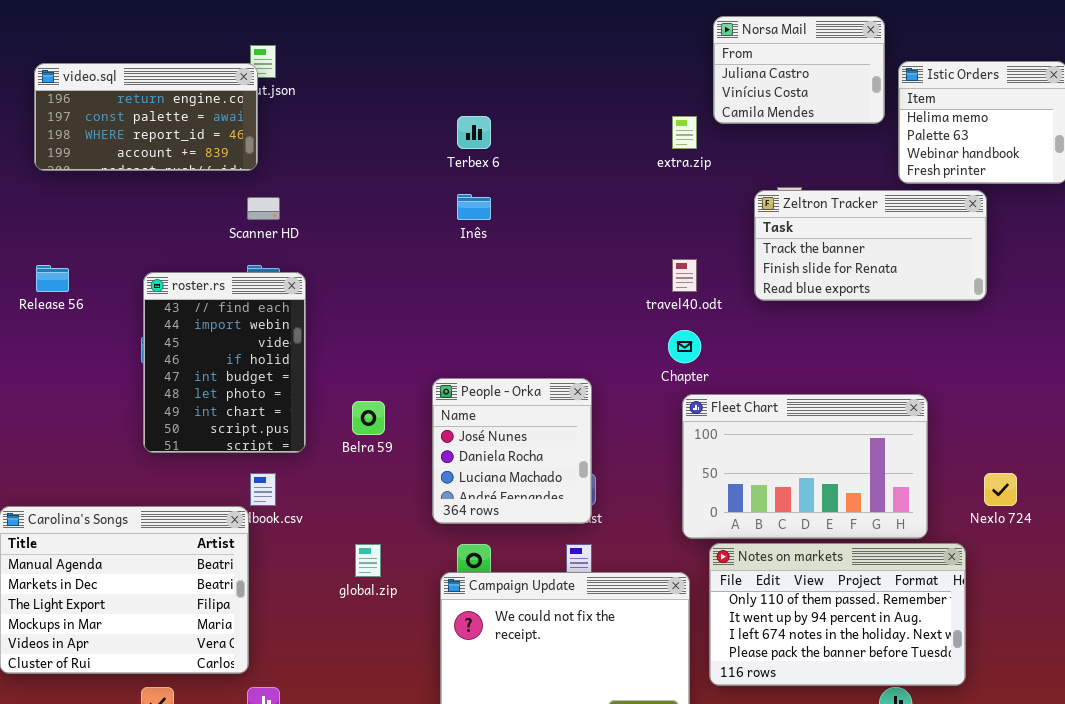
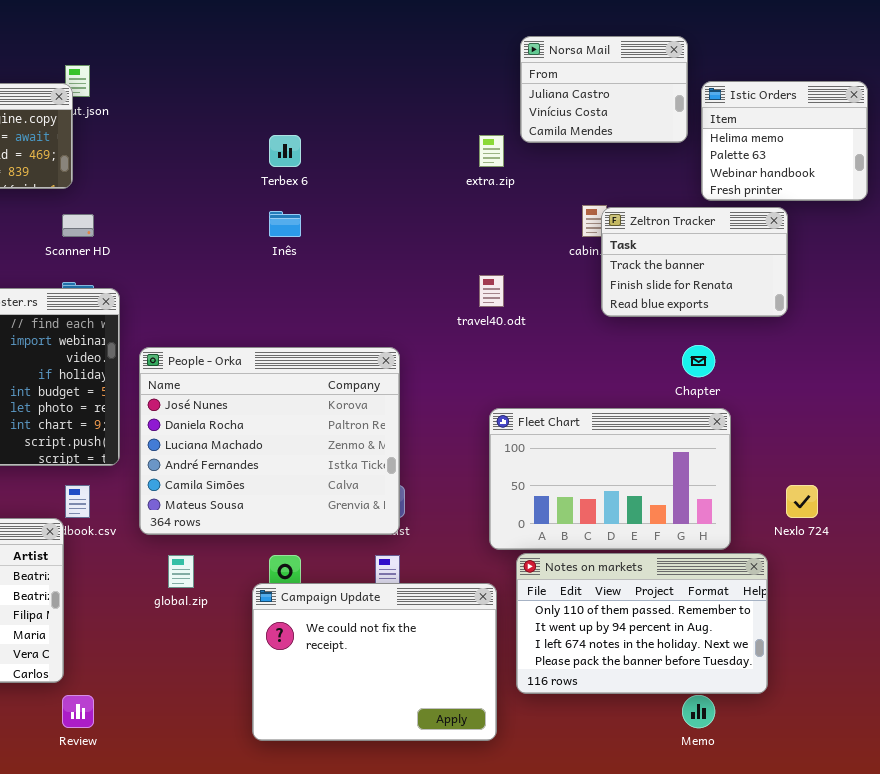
Zeltron Tracker: [754,190,987,301] -> [601,207,788,317], resized
Chapter: [668,330,701,363] -> [682,345,715,377], moved
People - Orka: [432,378,592,524] -> [139,347,400,535], resized

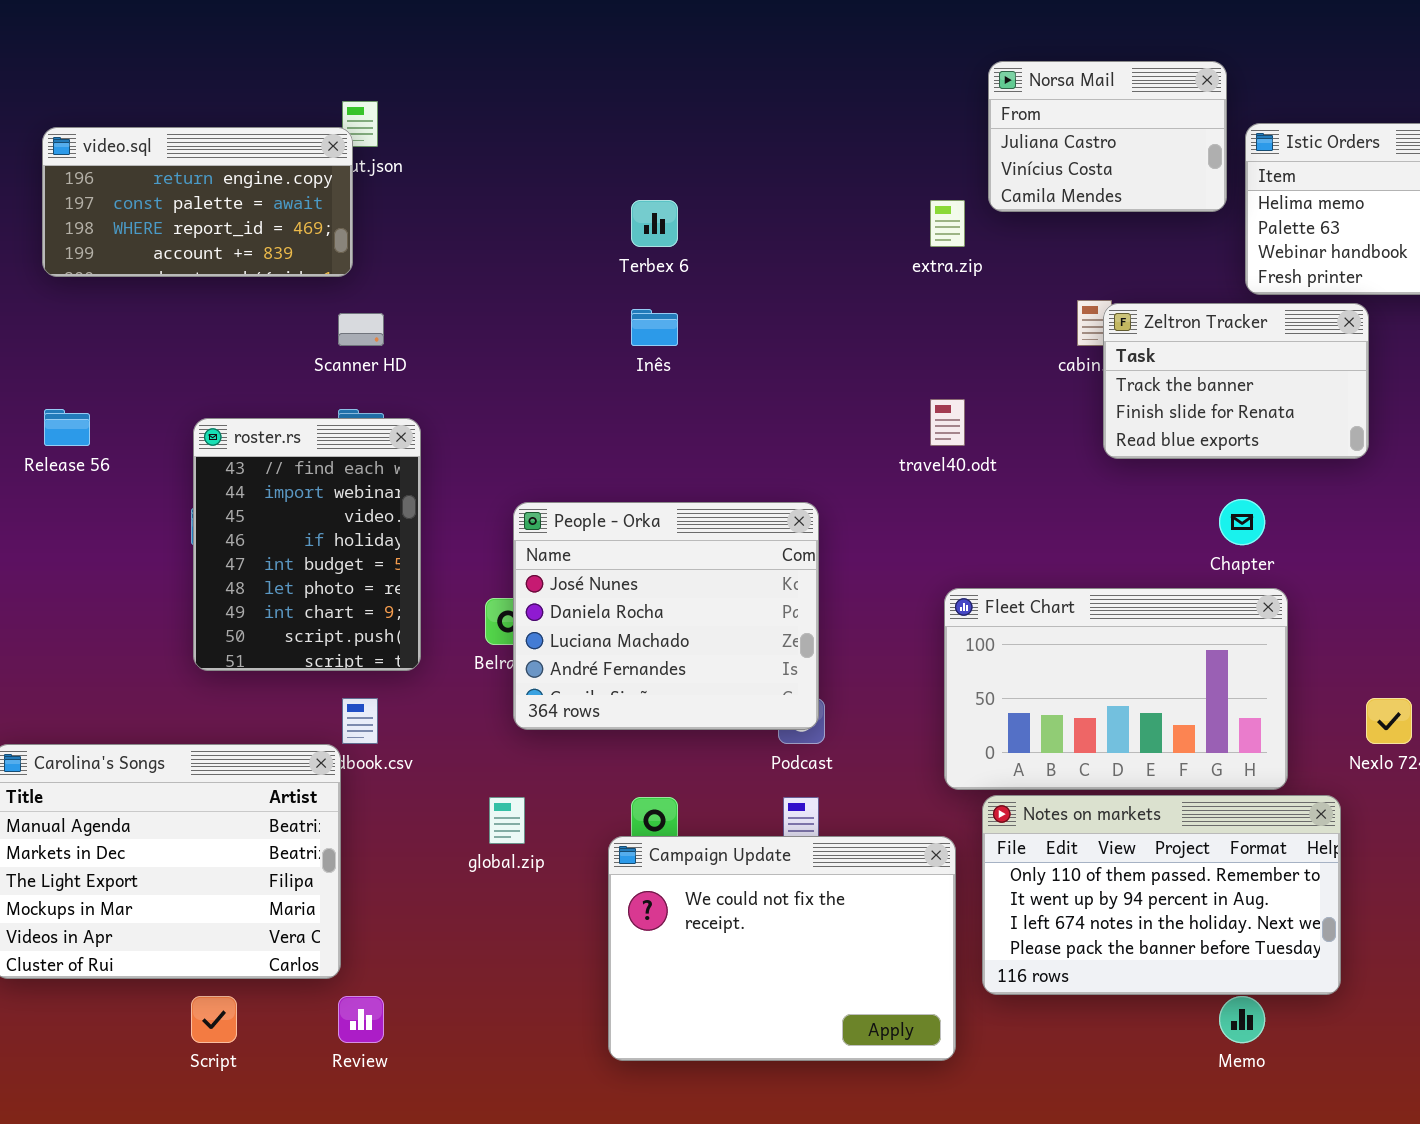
People - Orka: [139,347,400,535] -> [513,502,819,730], resized

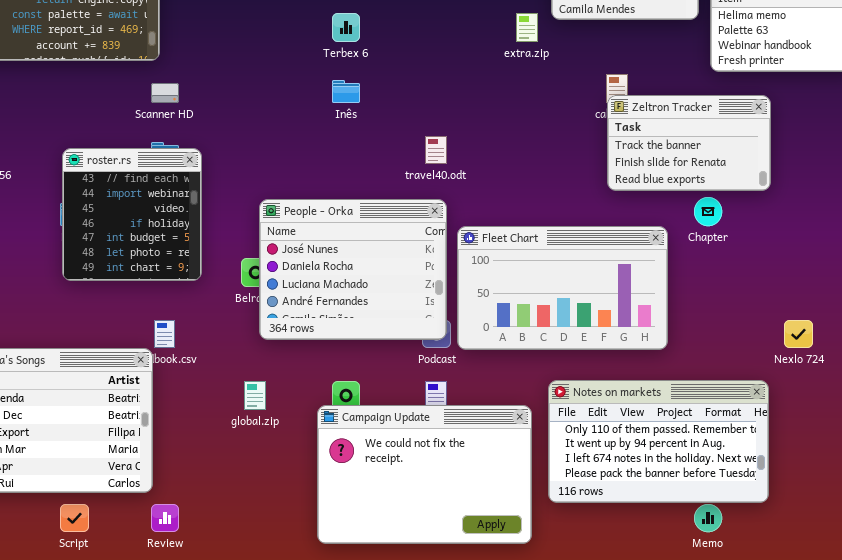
Zeltron Tracker: [1103,303,1369,459] -> [607,95,771,191], moved
travel40.odt: [930,399,965,446] -> [425,136,447,164], moved
roster.rs: [193,418,421,671] -> [62,148,202,281], resized
Fleet Chart: [944,588,1288,790] -> [457,226,668,350], moved

